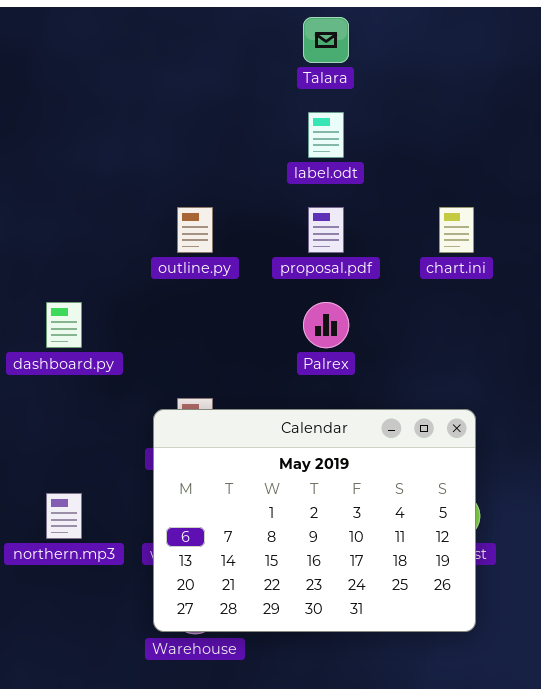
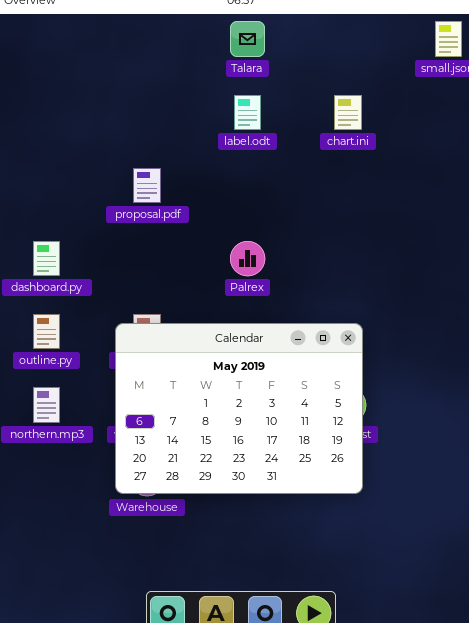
outline.py: [177,207,213,253] -> [33,314,60,349], moved
proposal.pdf: [308,207,344,253] -> [133,168,161,203], moved
chart.ini: [439,207,474,253] -> [334,95,362,130], moved

